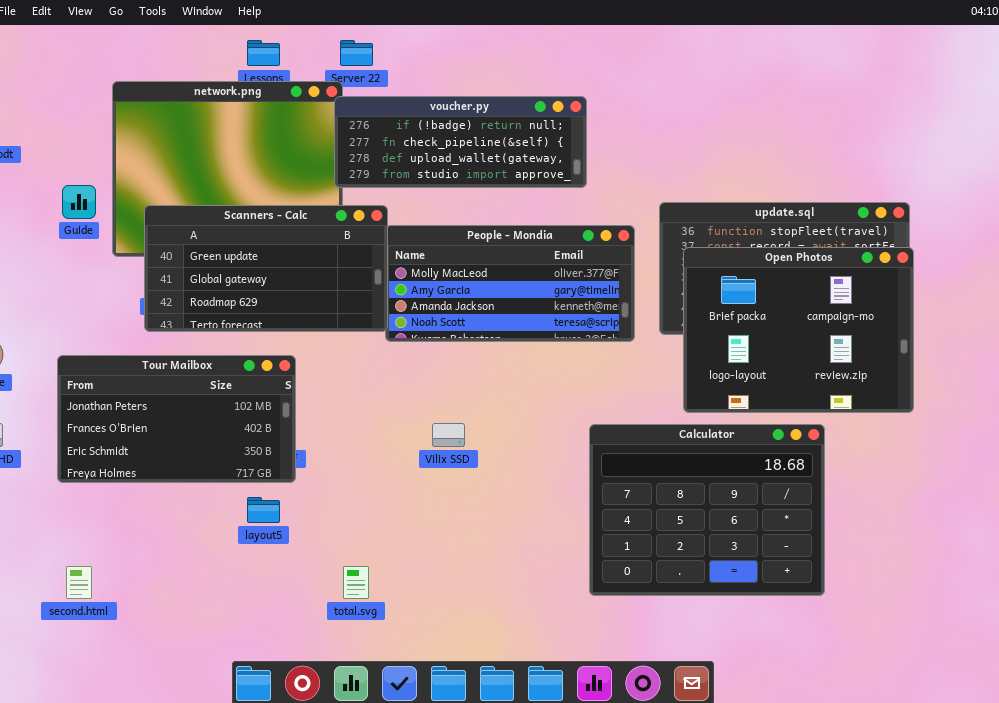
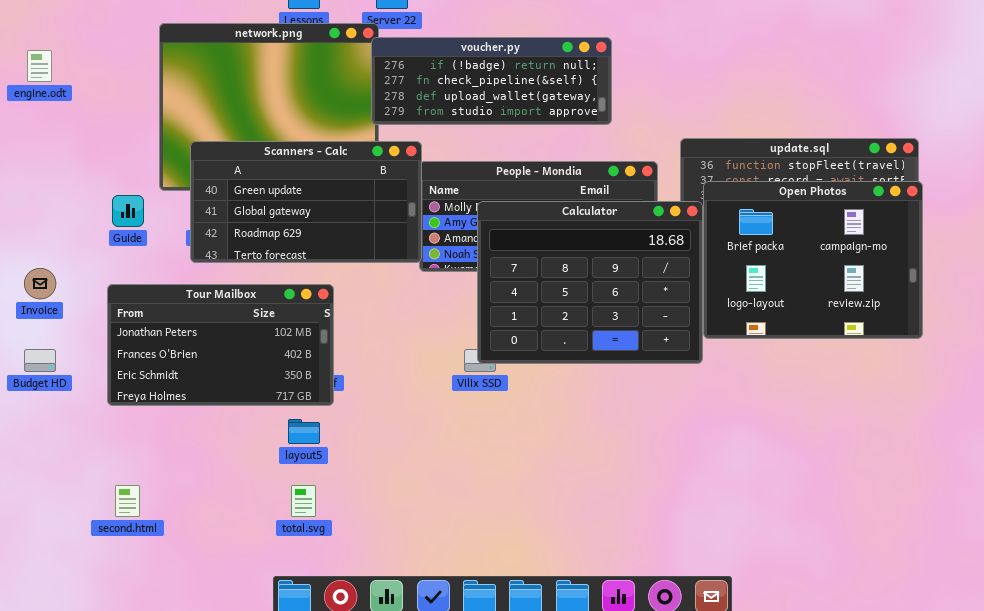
Guide: [62,185,96,219] -> [112,195,144,227], moved
Calculator: [589,424,825,596] -> [477,201,703,364], moved
total.svg: [343,566,369,599] -> [291,485,316,517], moved

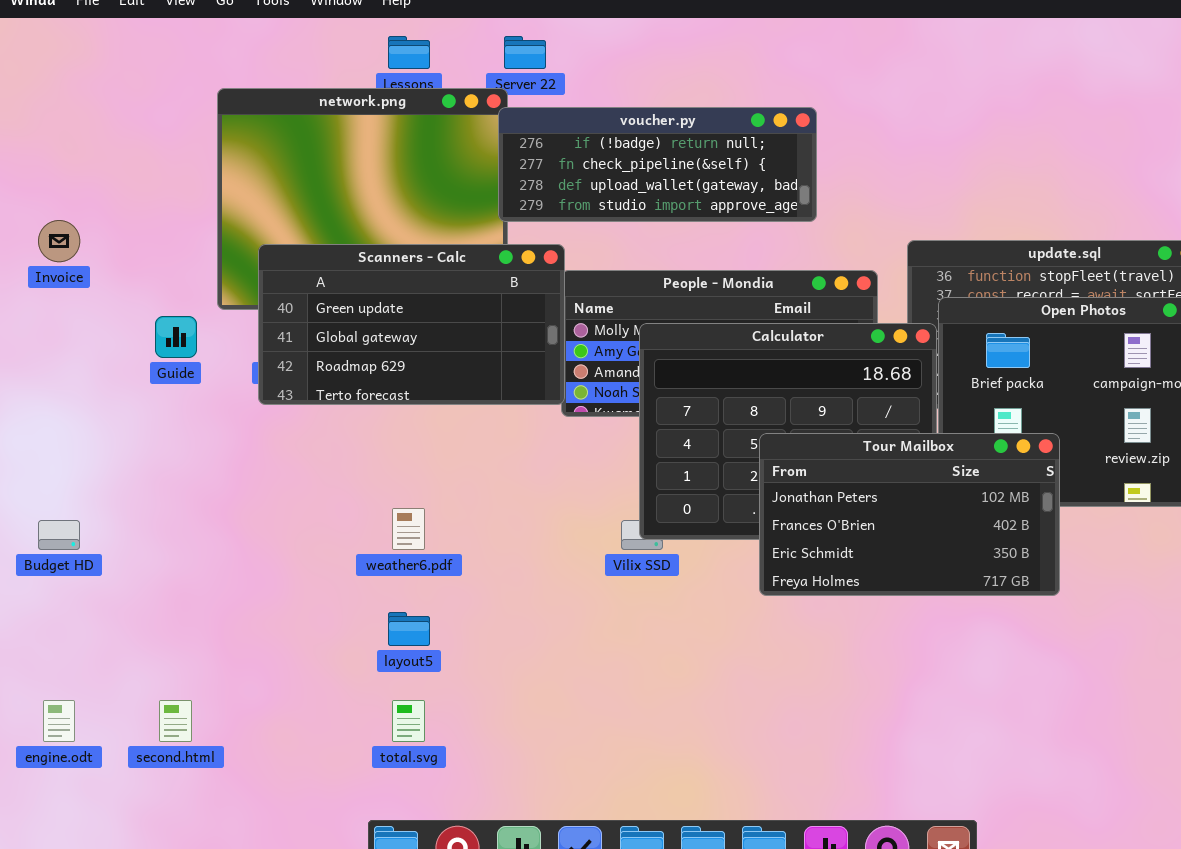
engine.odt: [27,50,52,82] -> [43,700,75,742], moved
Invoice: [24,268,56,299] -> [38,220,80,262], moved
Tour Mailbox: [107,284,334,406] -> [759,433,1060,596], moved

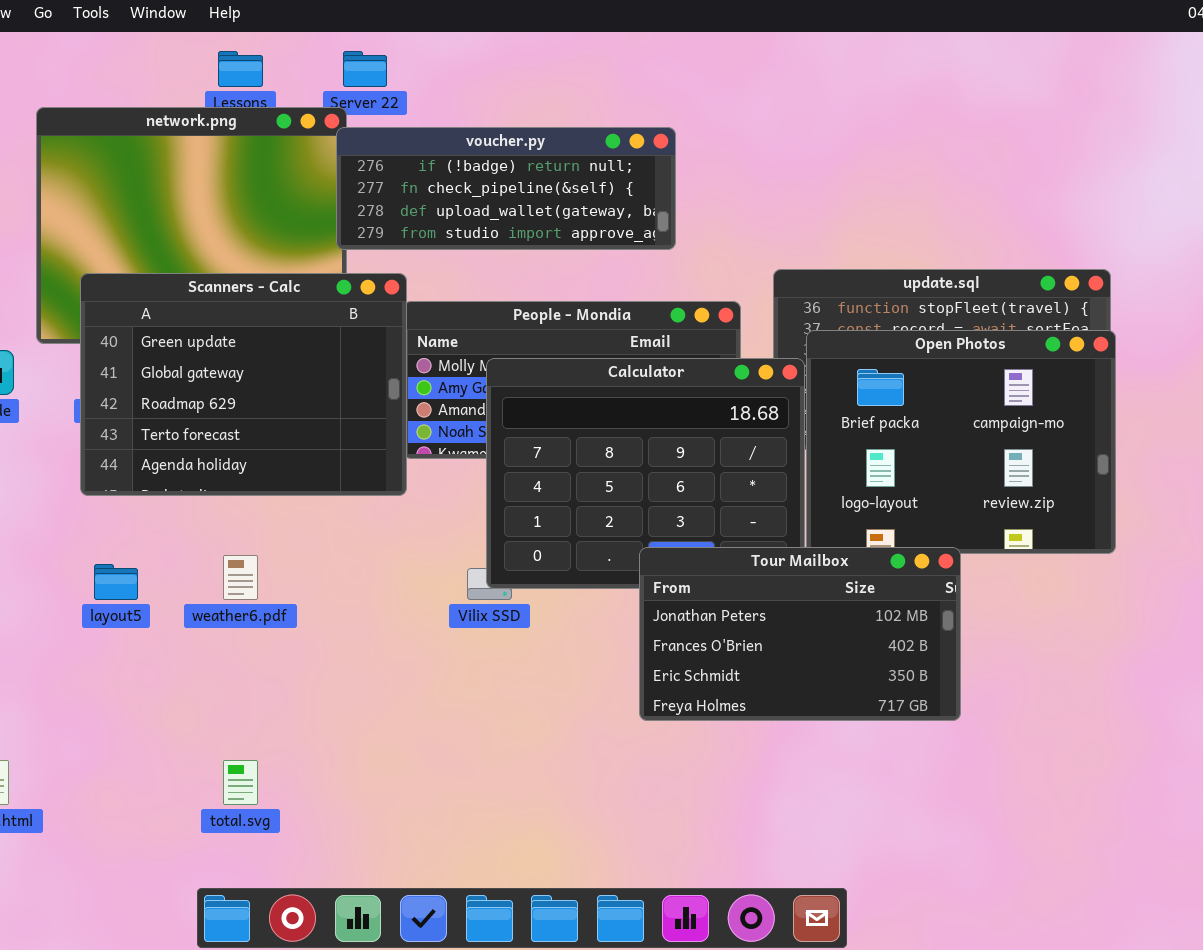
Scanners - Calc: [258,244,565,405] -> [80,273,407,496], resized
Tour Mailbox: [759,433,1060,596] -> [639,547,961,721], moved
layout5: [388,612,430,646] -> [94,564,138,600], moved

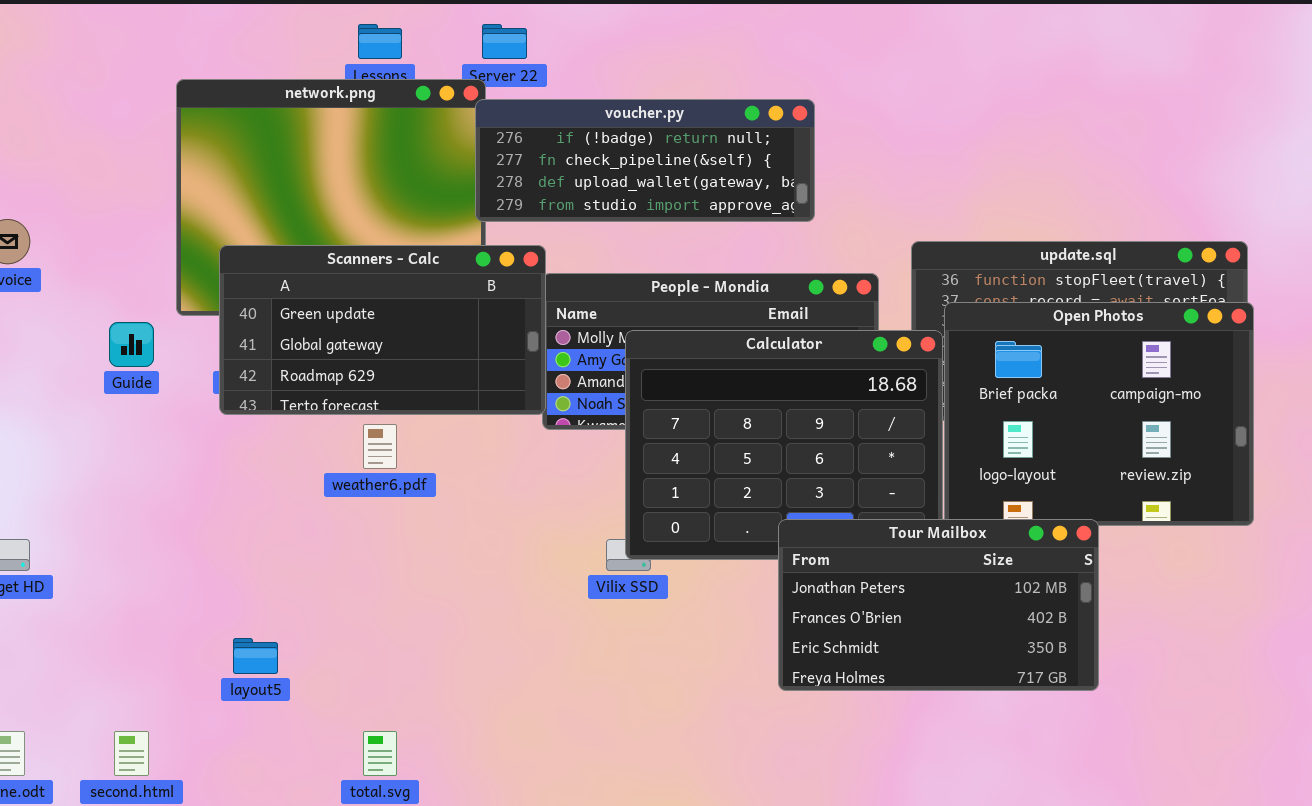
Scanners - Calc: [80,273,407,496] -> [219,245,546,415], resized
weather6.pdf: [223,555,258,600] -> [363,424,397,469], moved
layout5: [94,564,138,600] -> [233,638,278,674], moved

